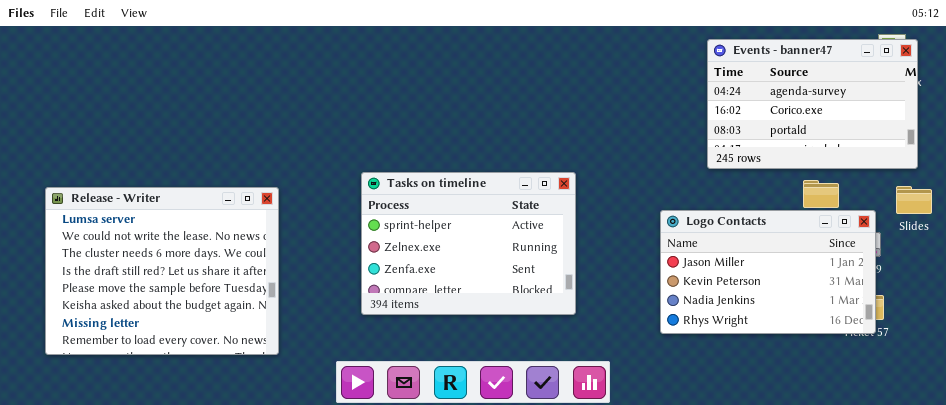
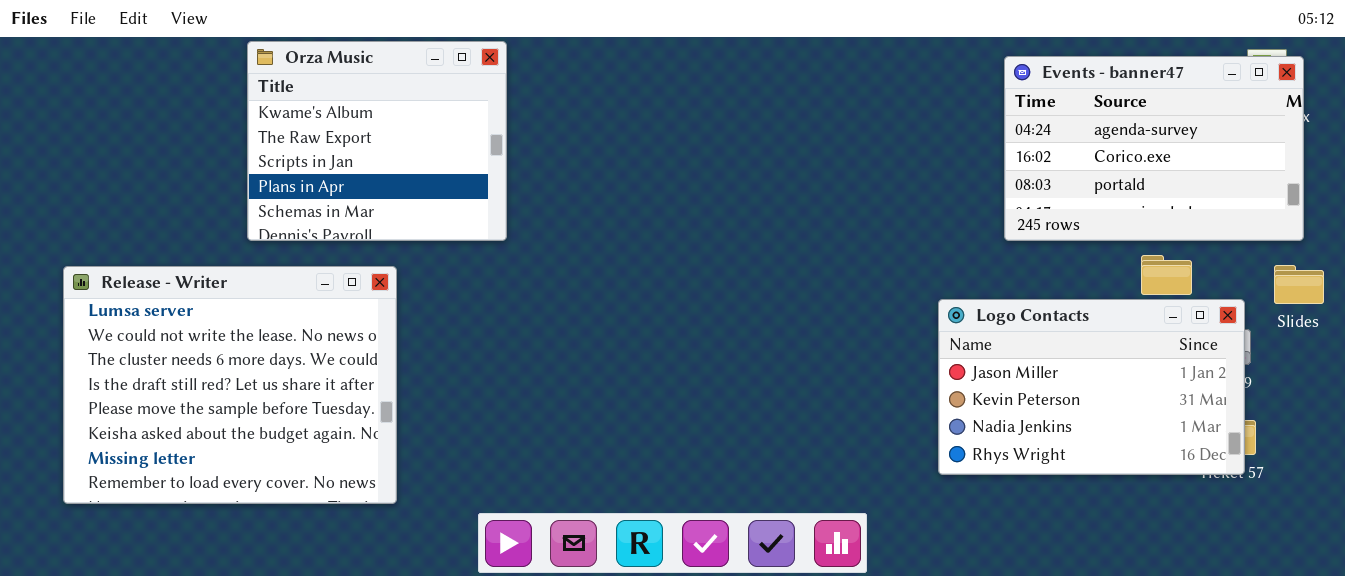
Orza Music: none -> [247,41,507,241], opened
Tasks on timeline: [361,172,576,315] -> none, closed

